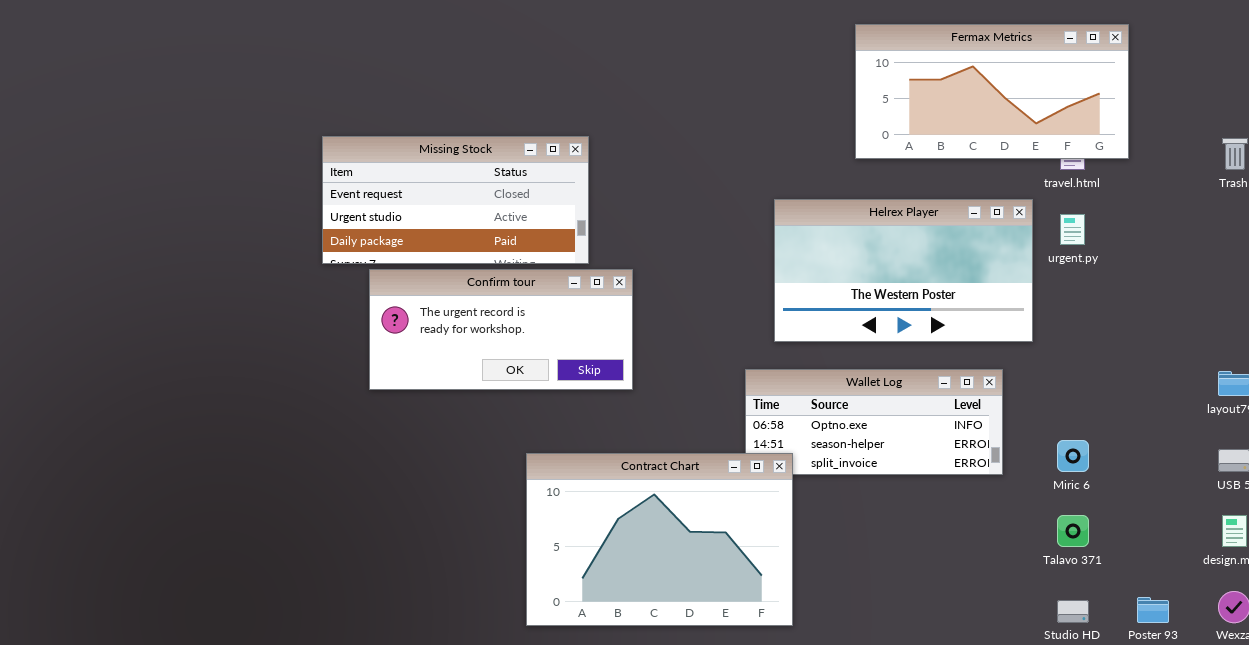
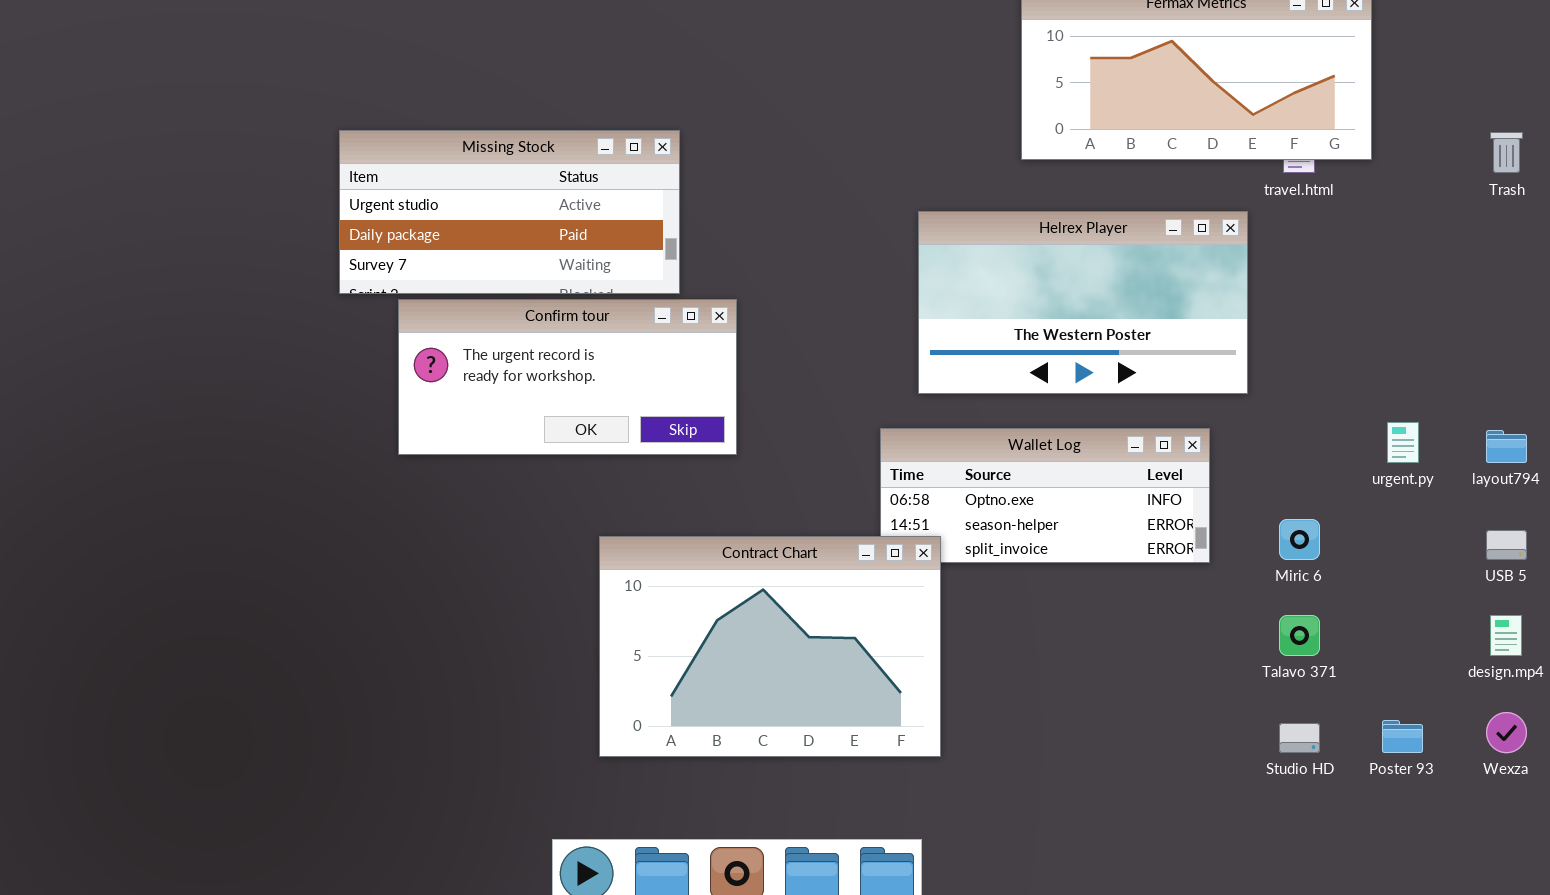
Missing Stock: [322,136,589,264] -> [339,130,680,294], scrolled down 1 row
urgent.py: [1060,214,1085,245] -> [1387,422,1419,463], moved

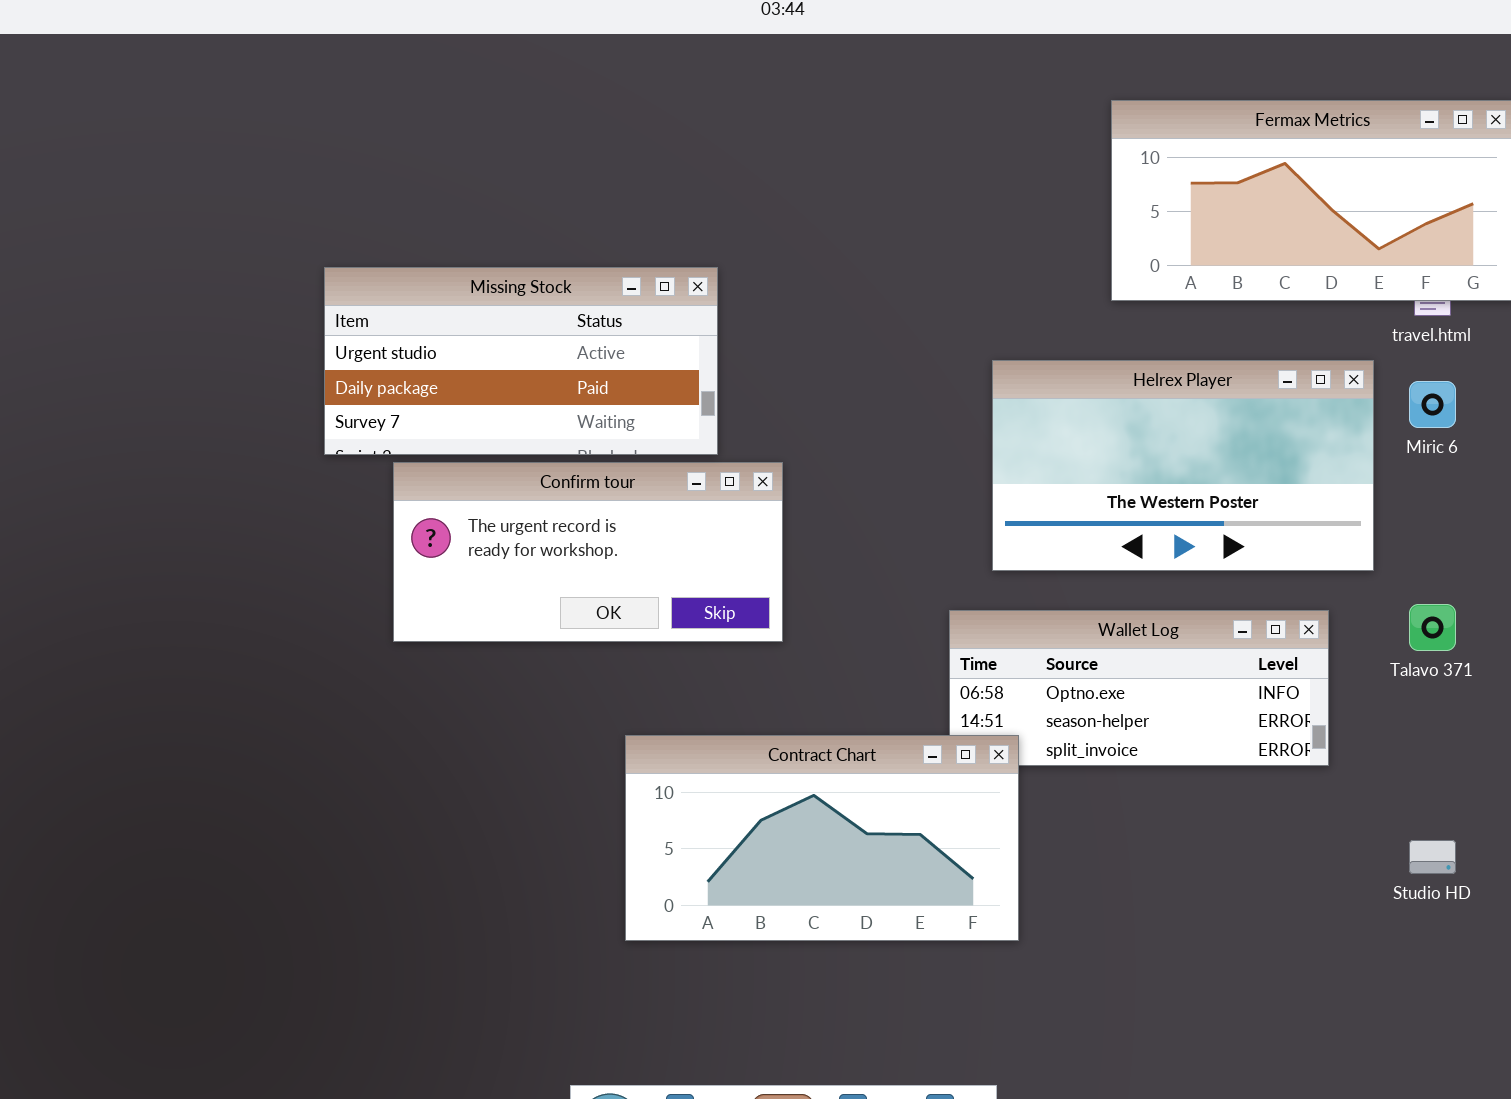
Miric 6: [1279,519,1320,560] -> [1409,381,1456,428], moved
Contract Chart: [599,536,941,757] -> [625,735,1019,941], resized
Talavo 371: [1279,615,1320,656] -> [1409,604,1456,651], moved
Studio HD: [1279,723,1320,753] -> [1409,840,1456,874], moved

